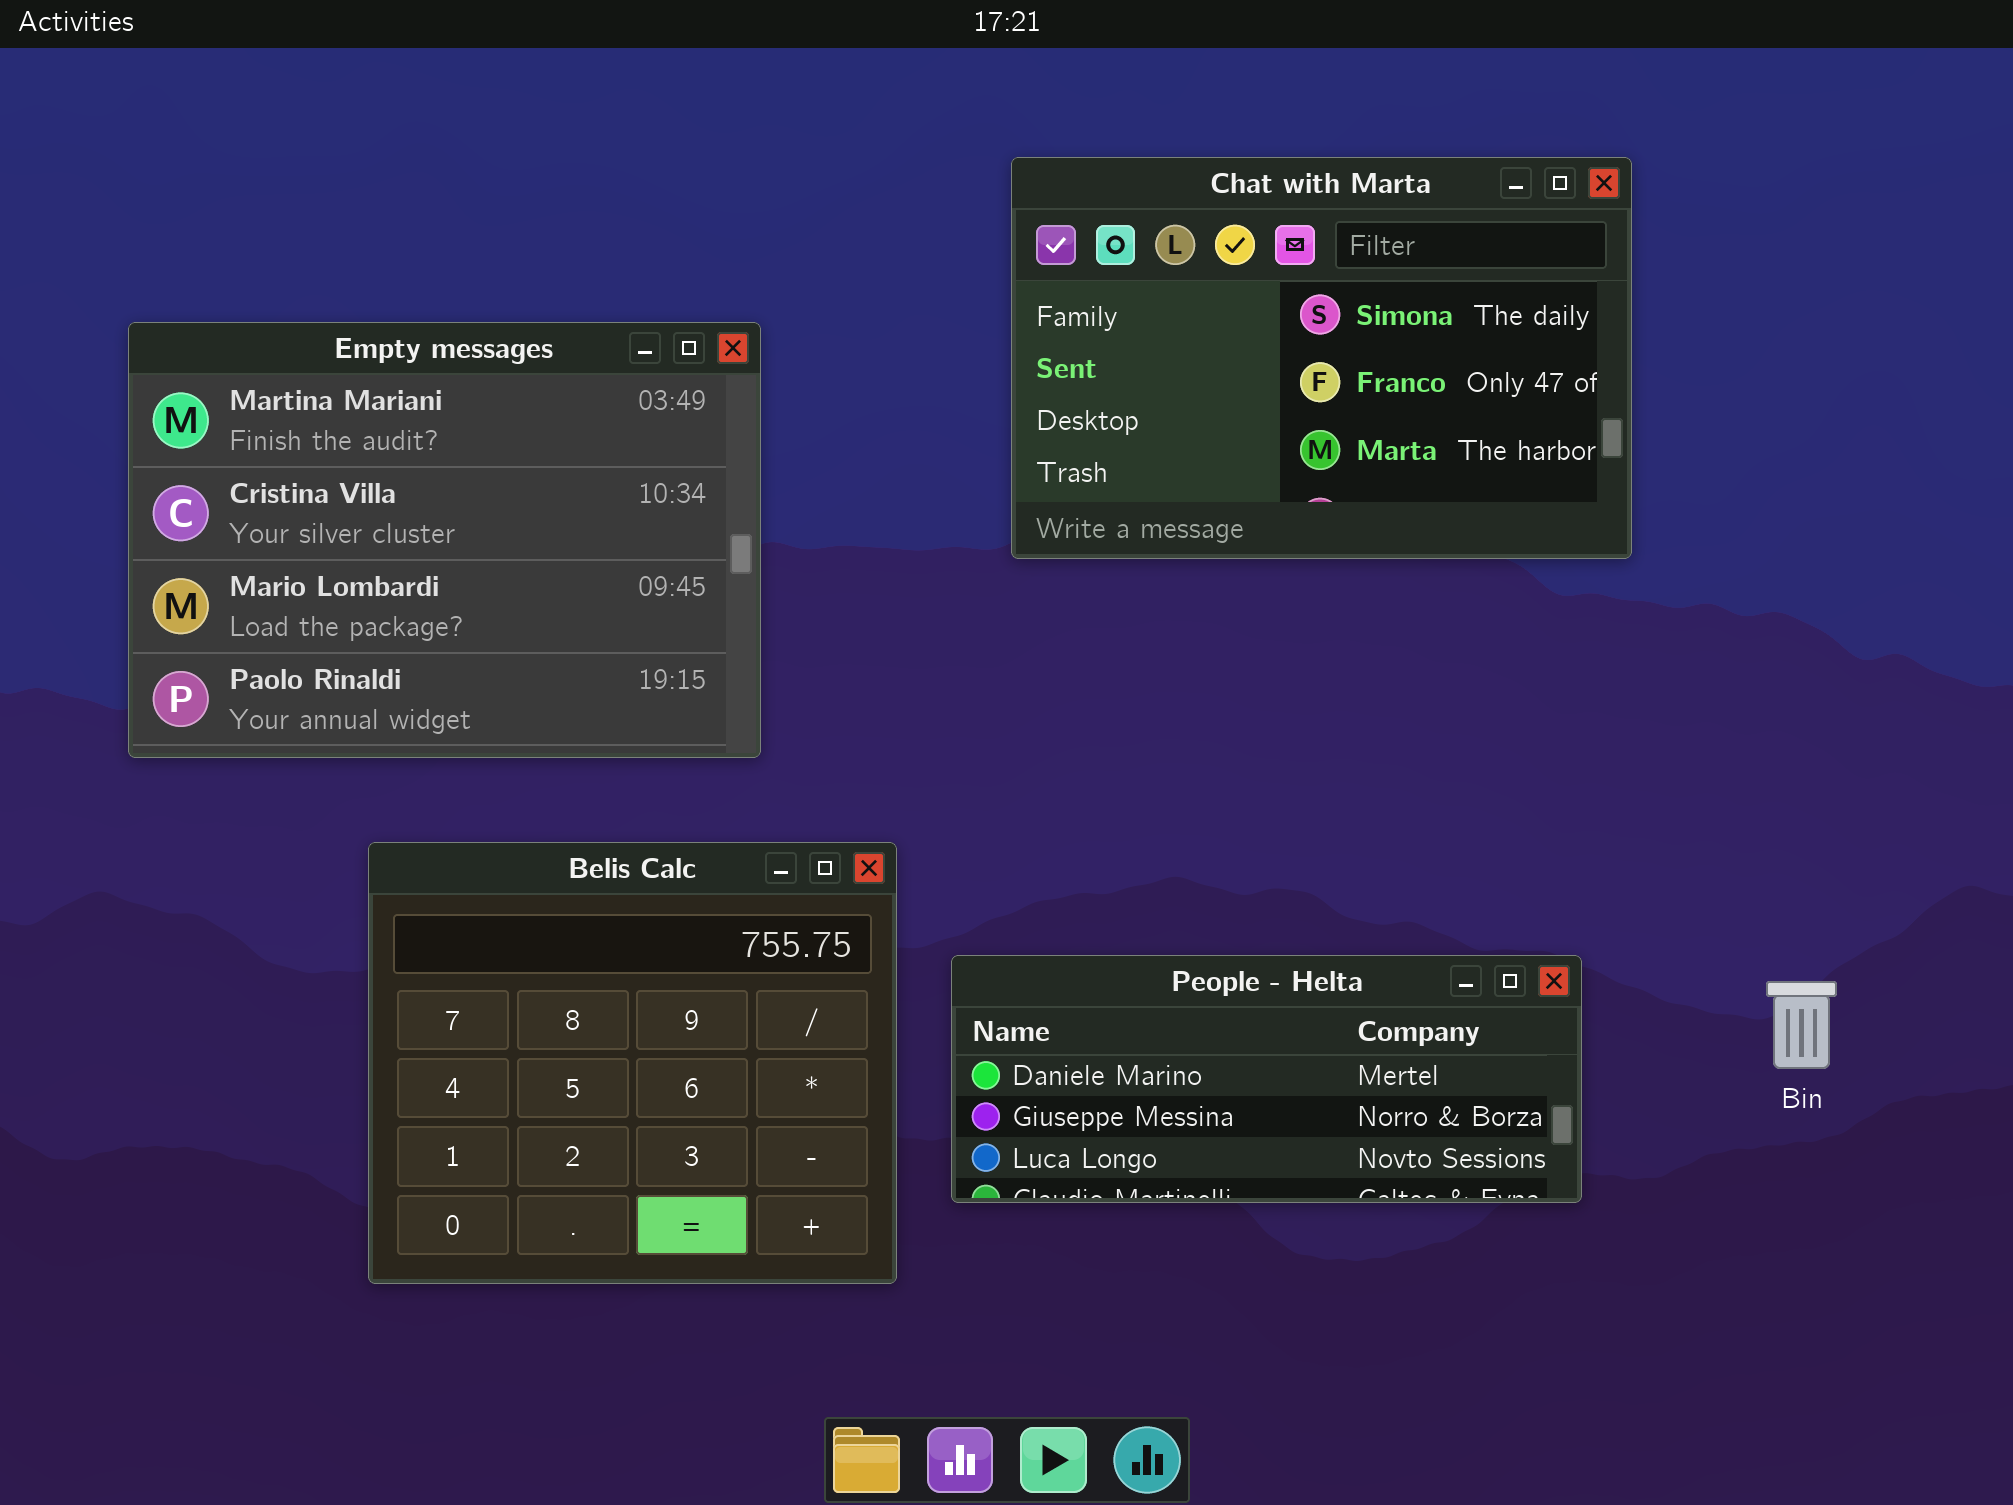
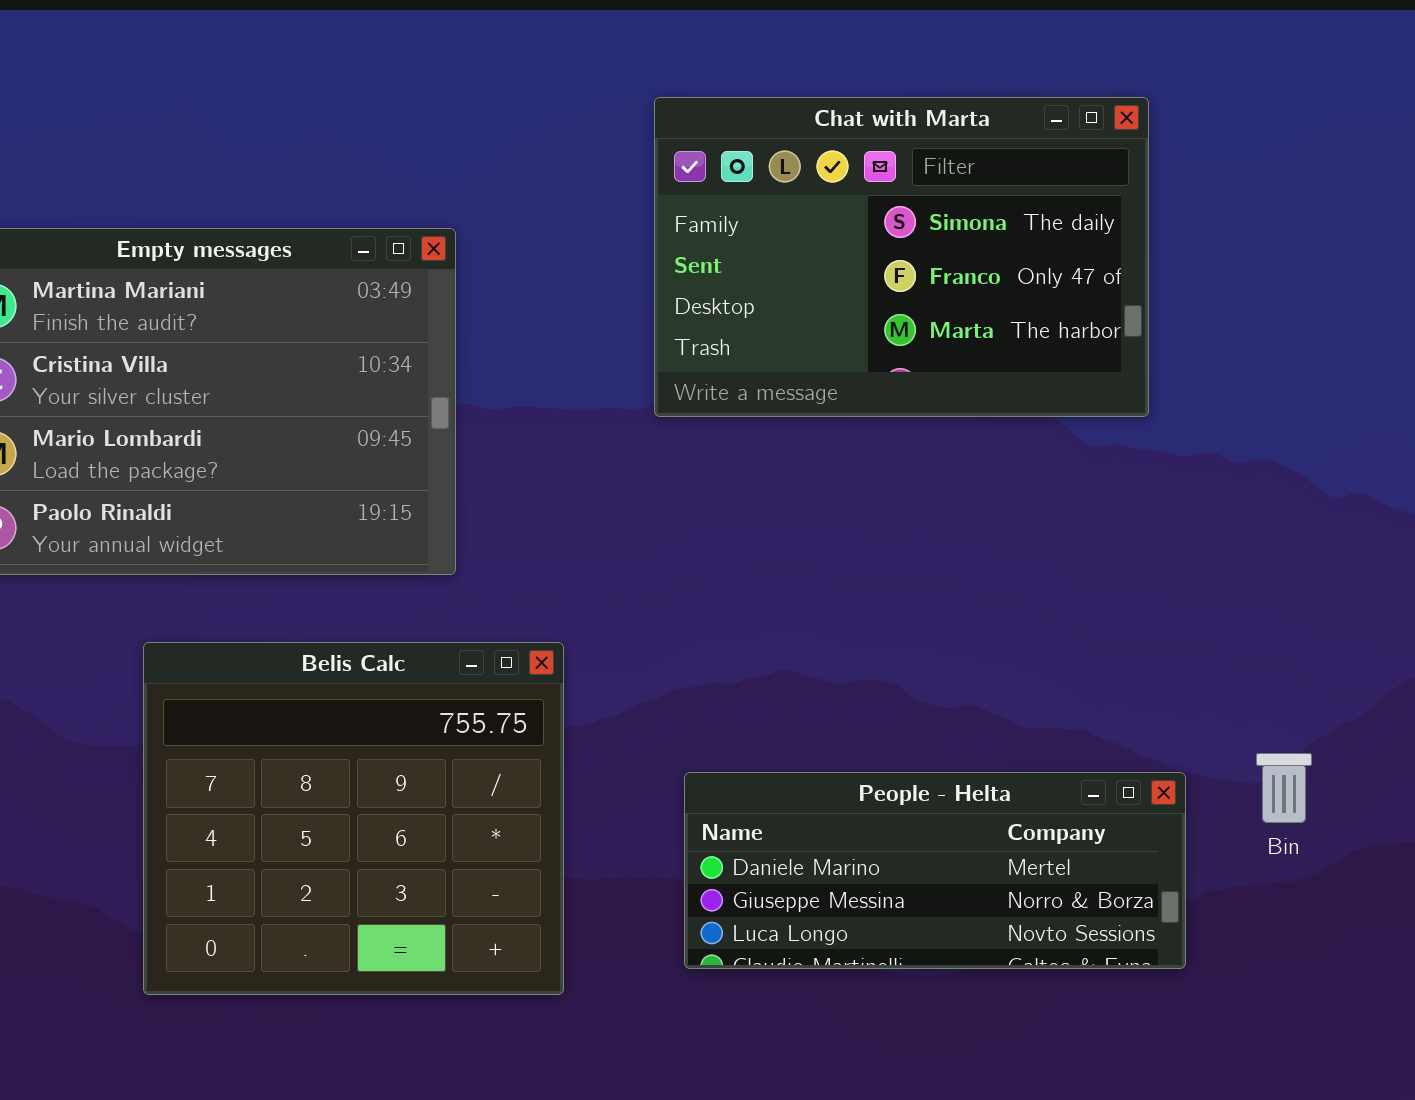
People - Helta: [951,955,1582,1203] -> [684,772,1186,969], moved

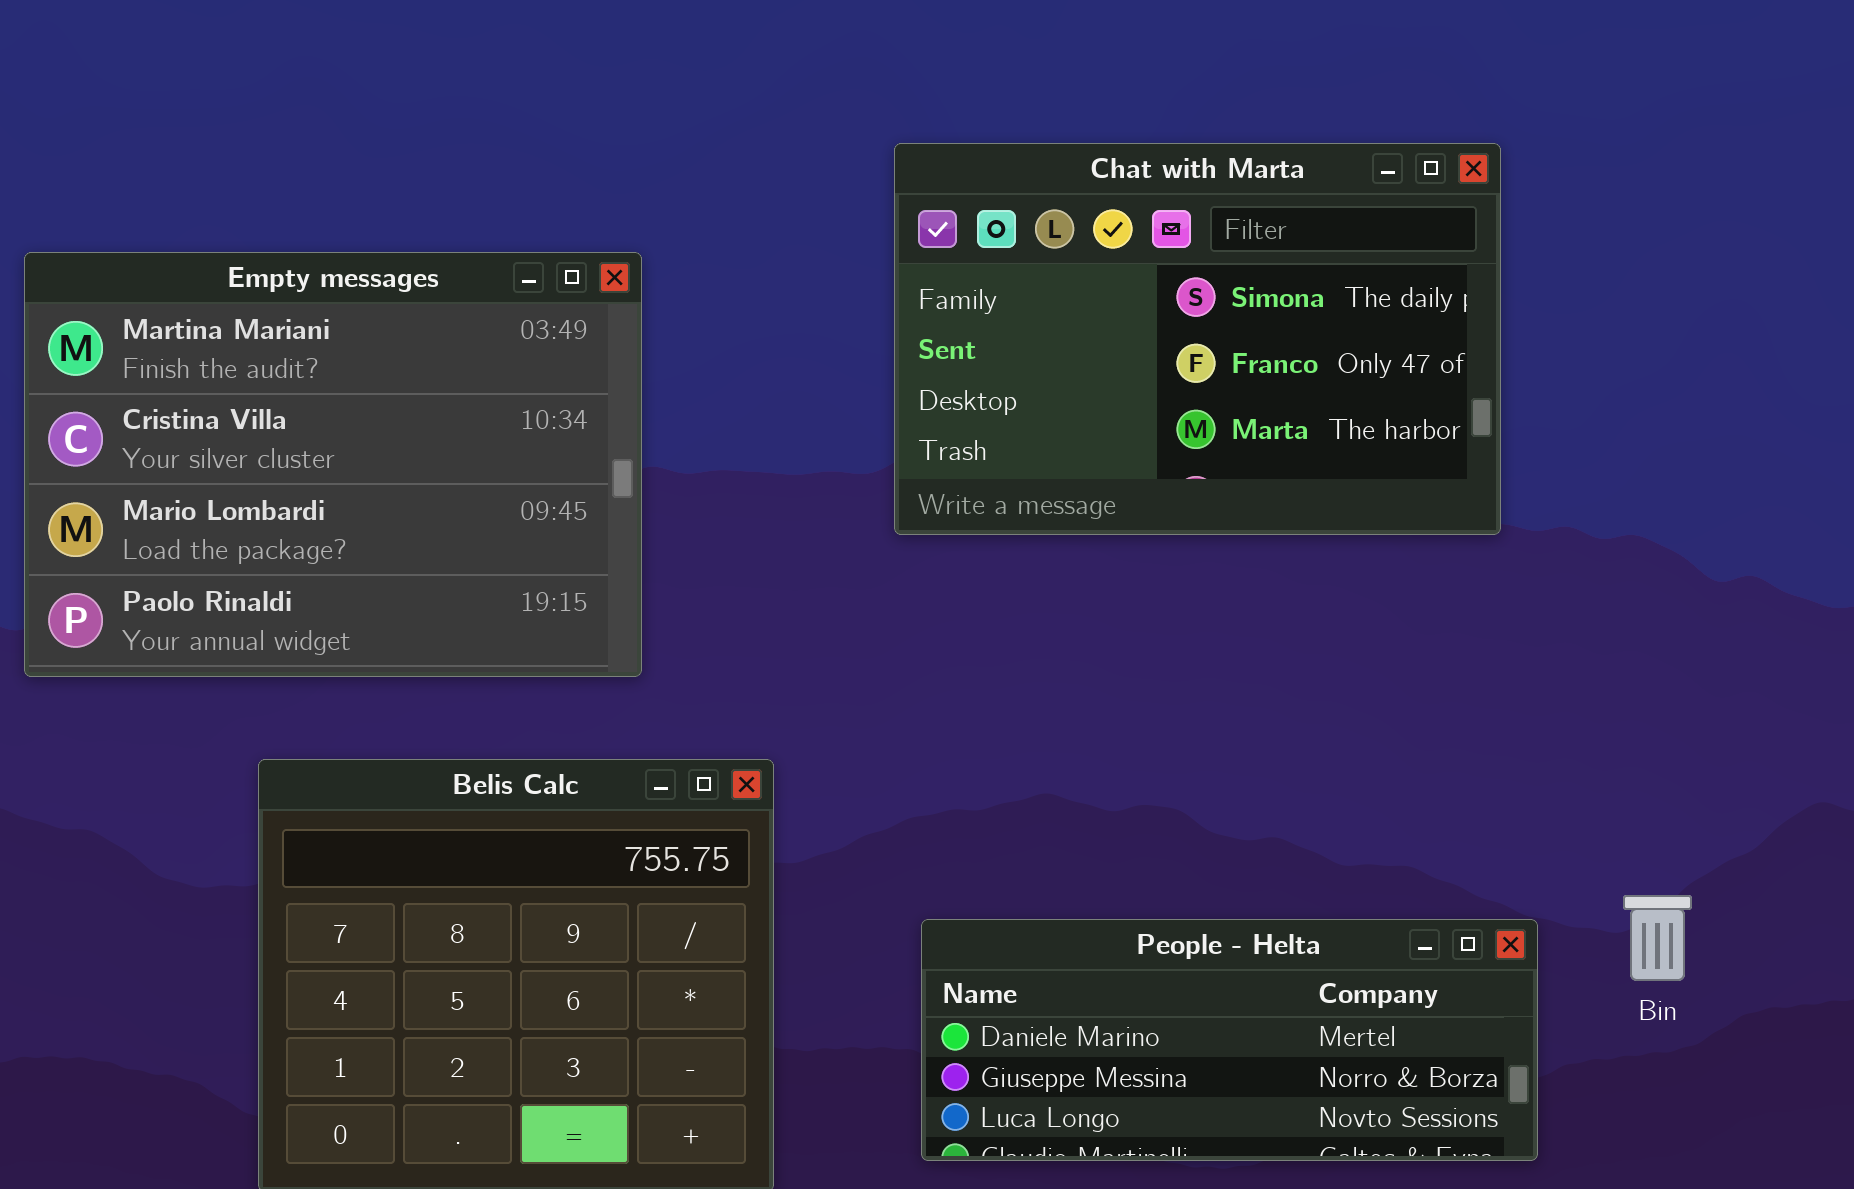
Chat with Marta: [654,97,1149,417] -> [894,143,1501,535], moved

